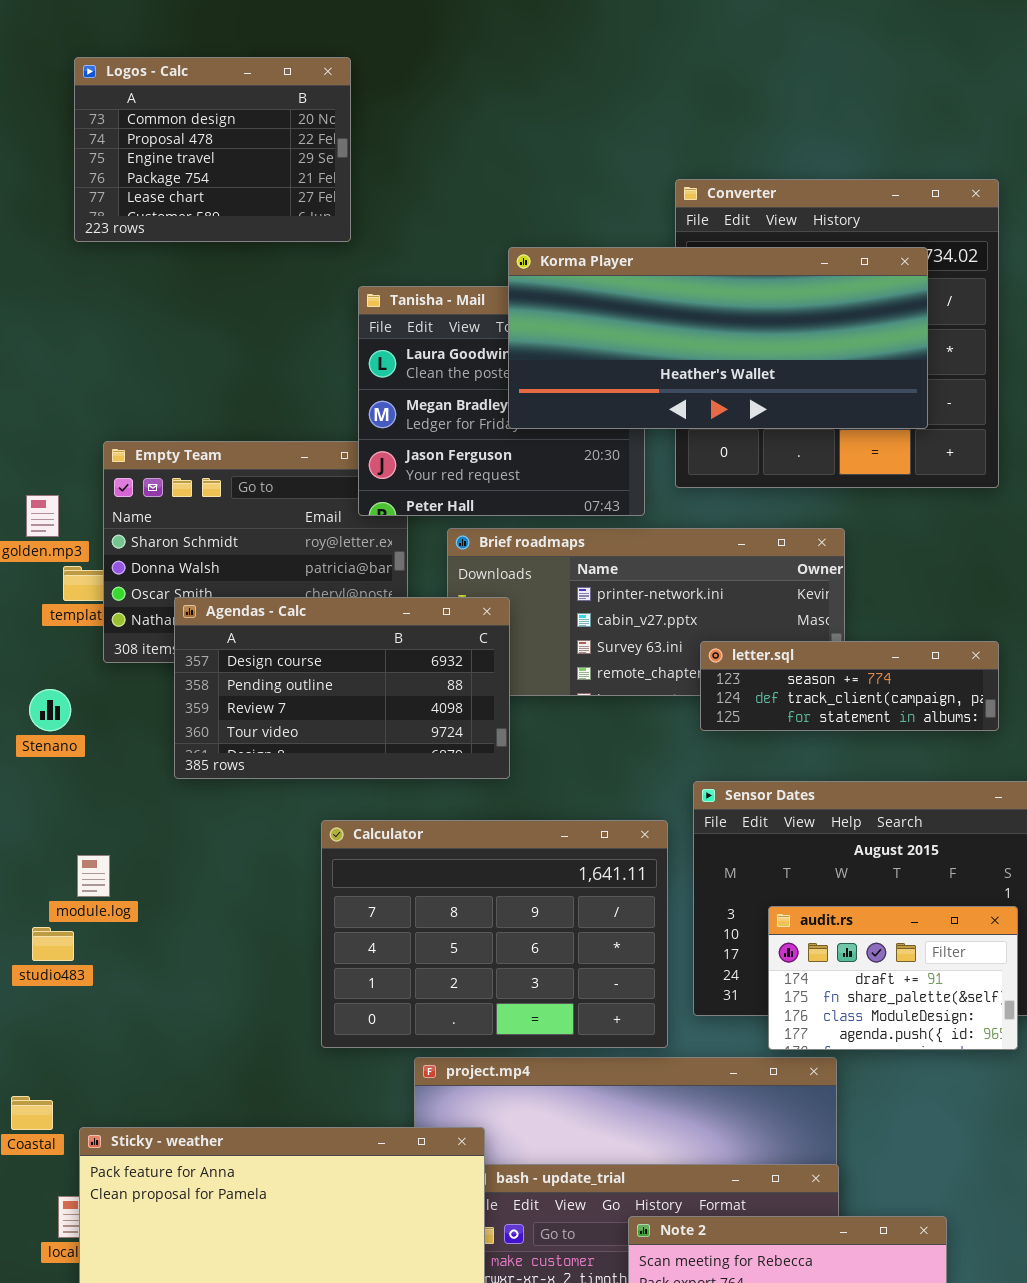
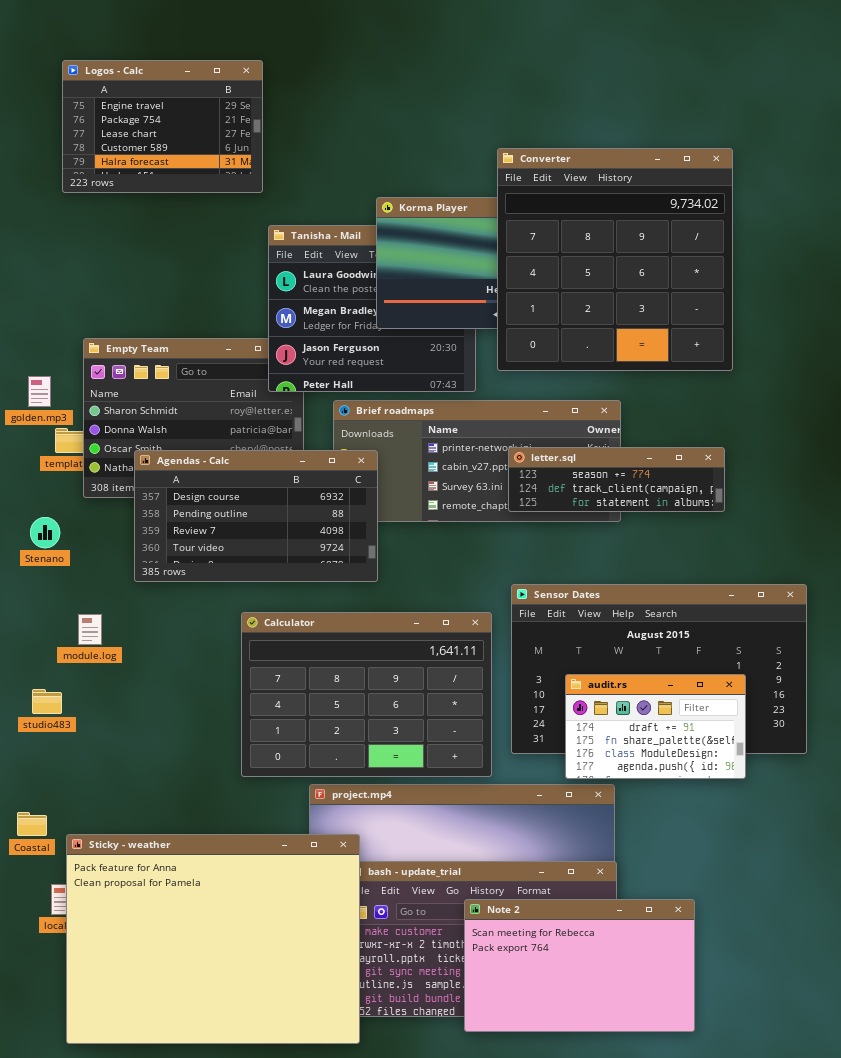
Logos - Calc: [74,57,351,242] -> [62,60,263,193], scrolled down 2 rows
Converter: [675,179,999,488] -> [497,148,733,371], raised
letter.sql: [700,641,999,731] -> [508,447,725,512], moved
module.log: [77,855,110,897] -> [78,614,102,645], moved

